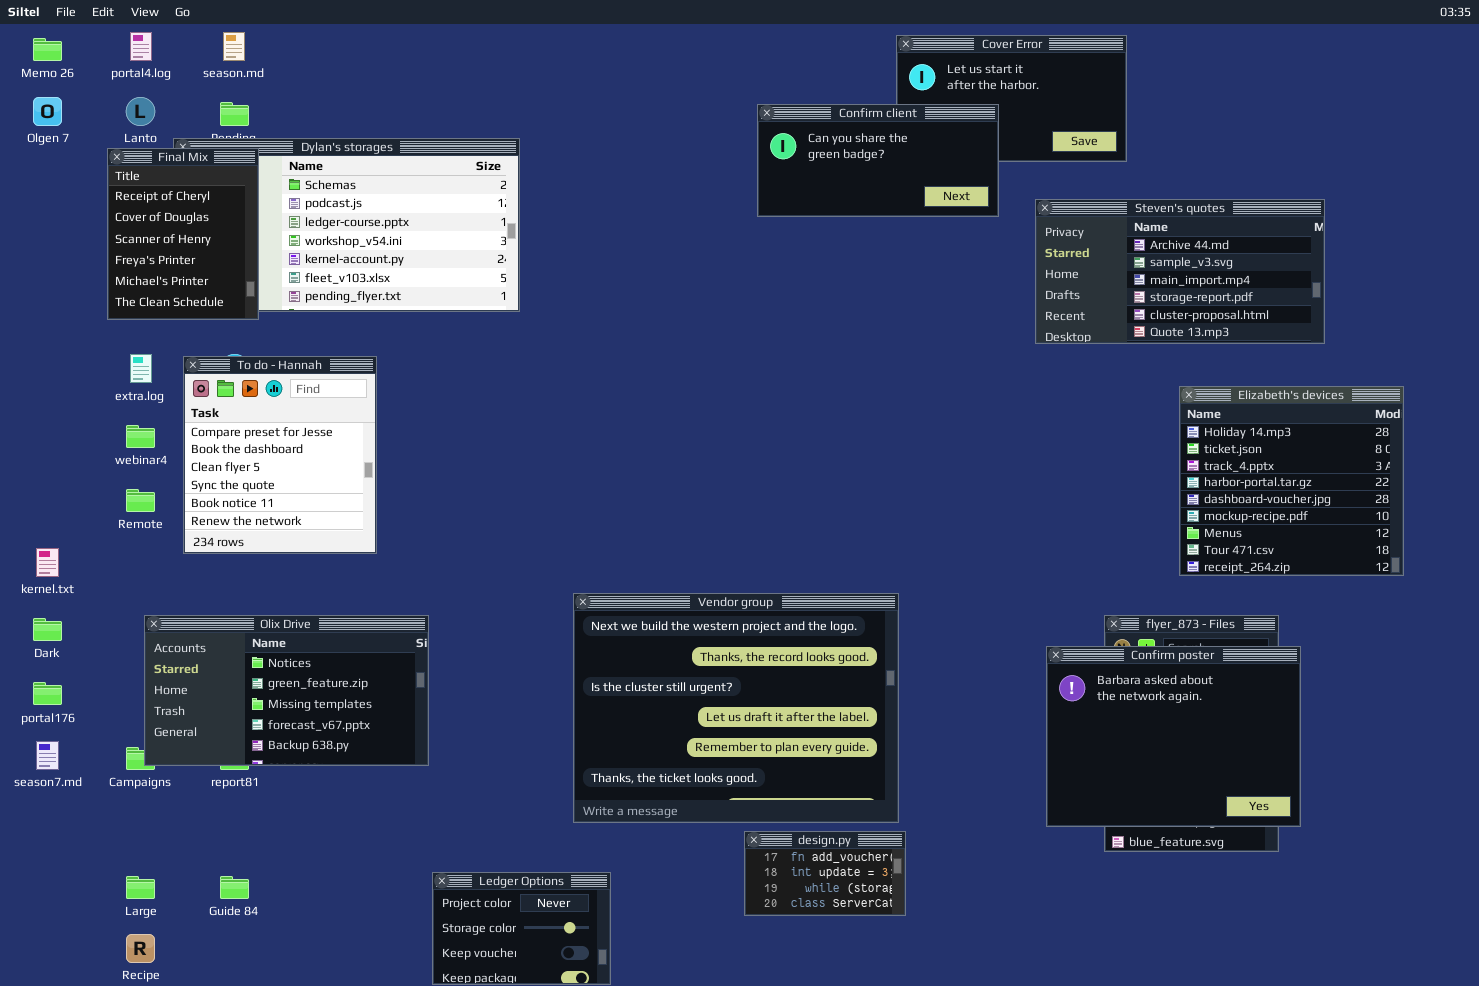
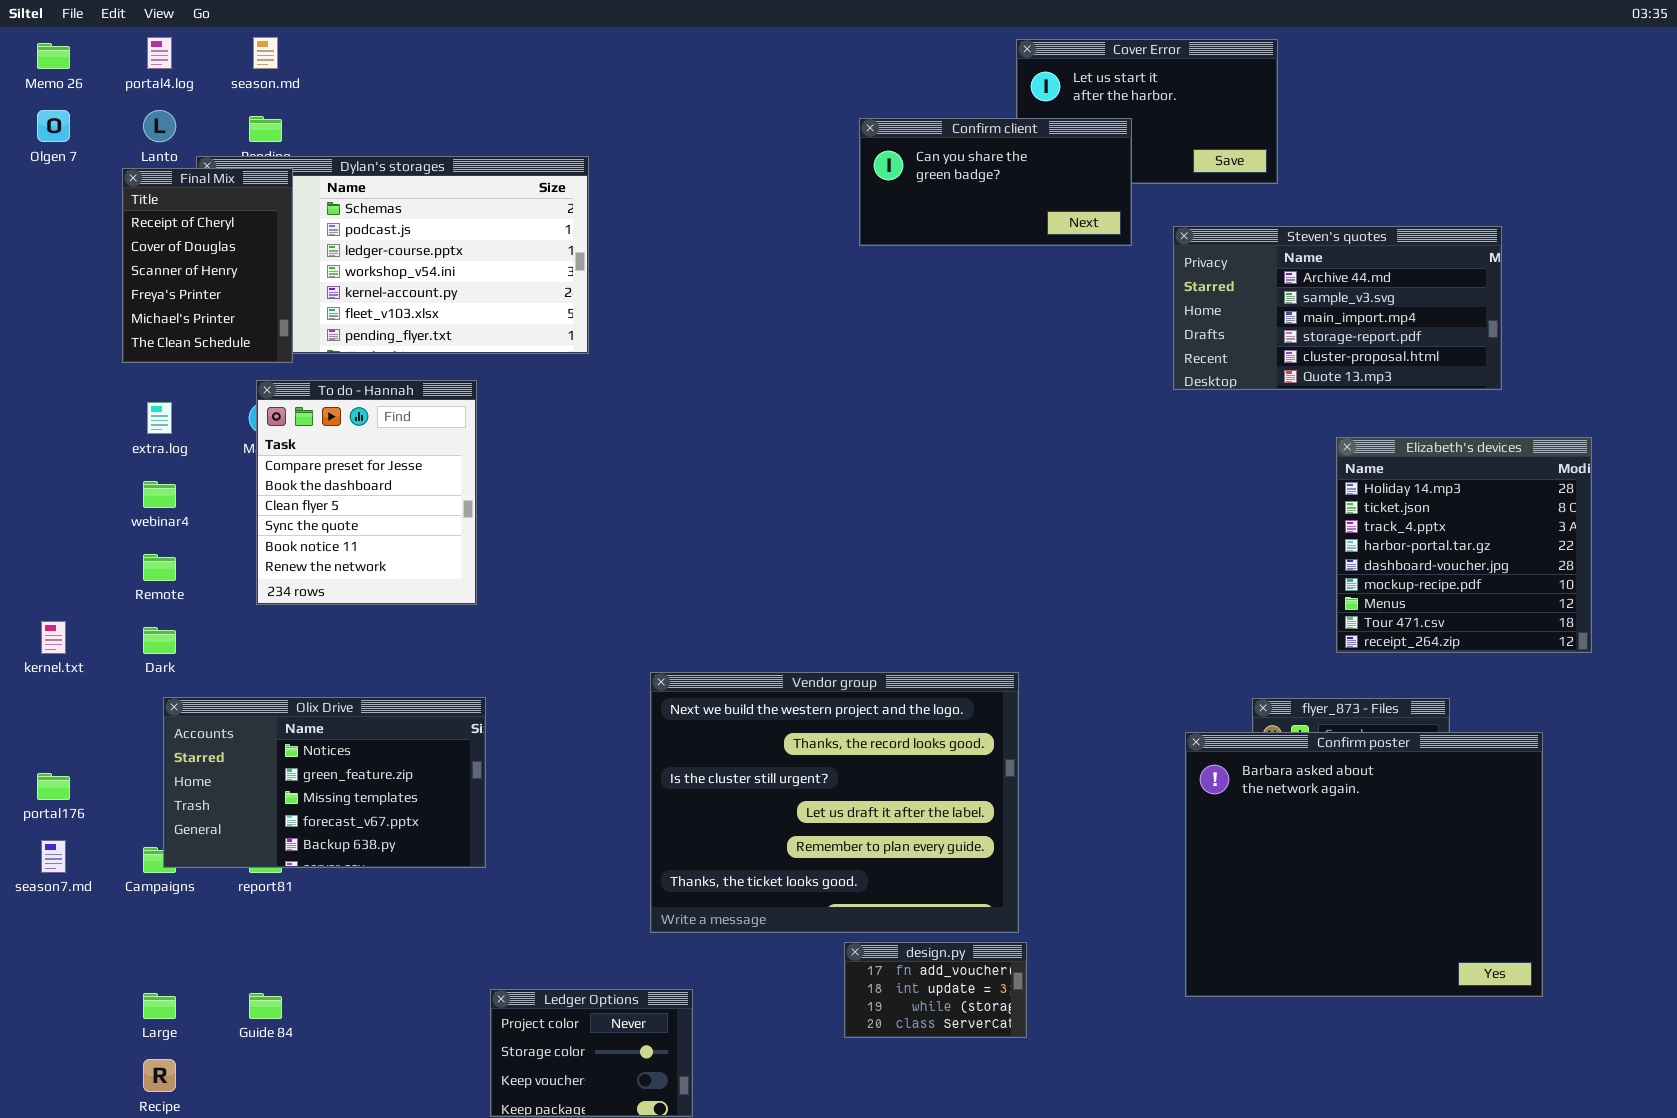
To do - Hannah: [183,356,377,554] -> [256,380,477,605], moved
Dark: [33,618,62,641] -> [143,627,176,654], moved
Confirm poster: [1046,646,1301,827] -> [1185,732,1543,997], resized

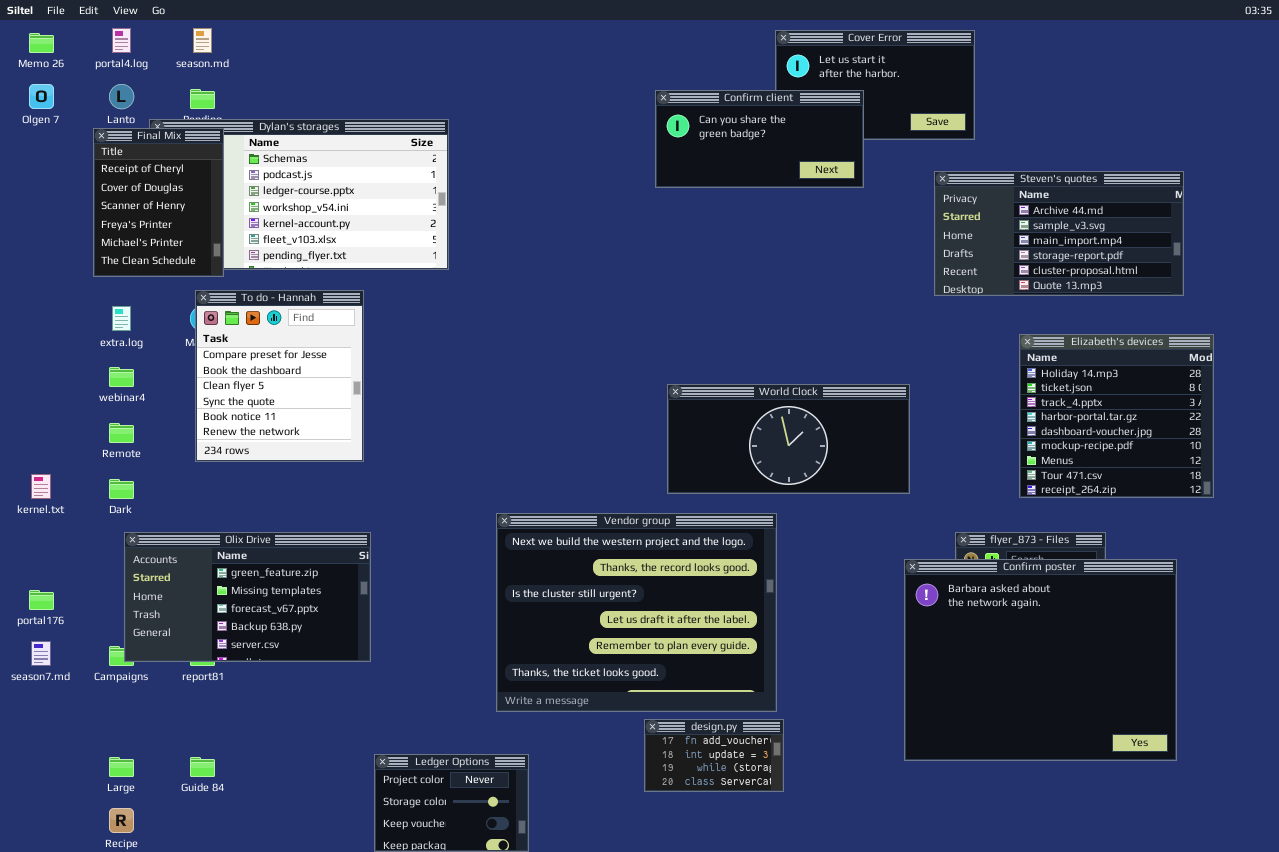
Steven's quotes: [1173,226,1502,390] -> [934,171,1184,296], moved
World Clock: none -> [667,384,910,494], opened
Olix Drive: [163,697,486,868] -> [124,532,371,662], scrolled down 1 row

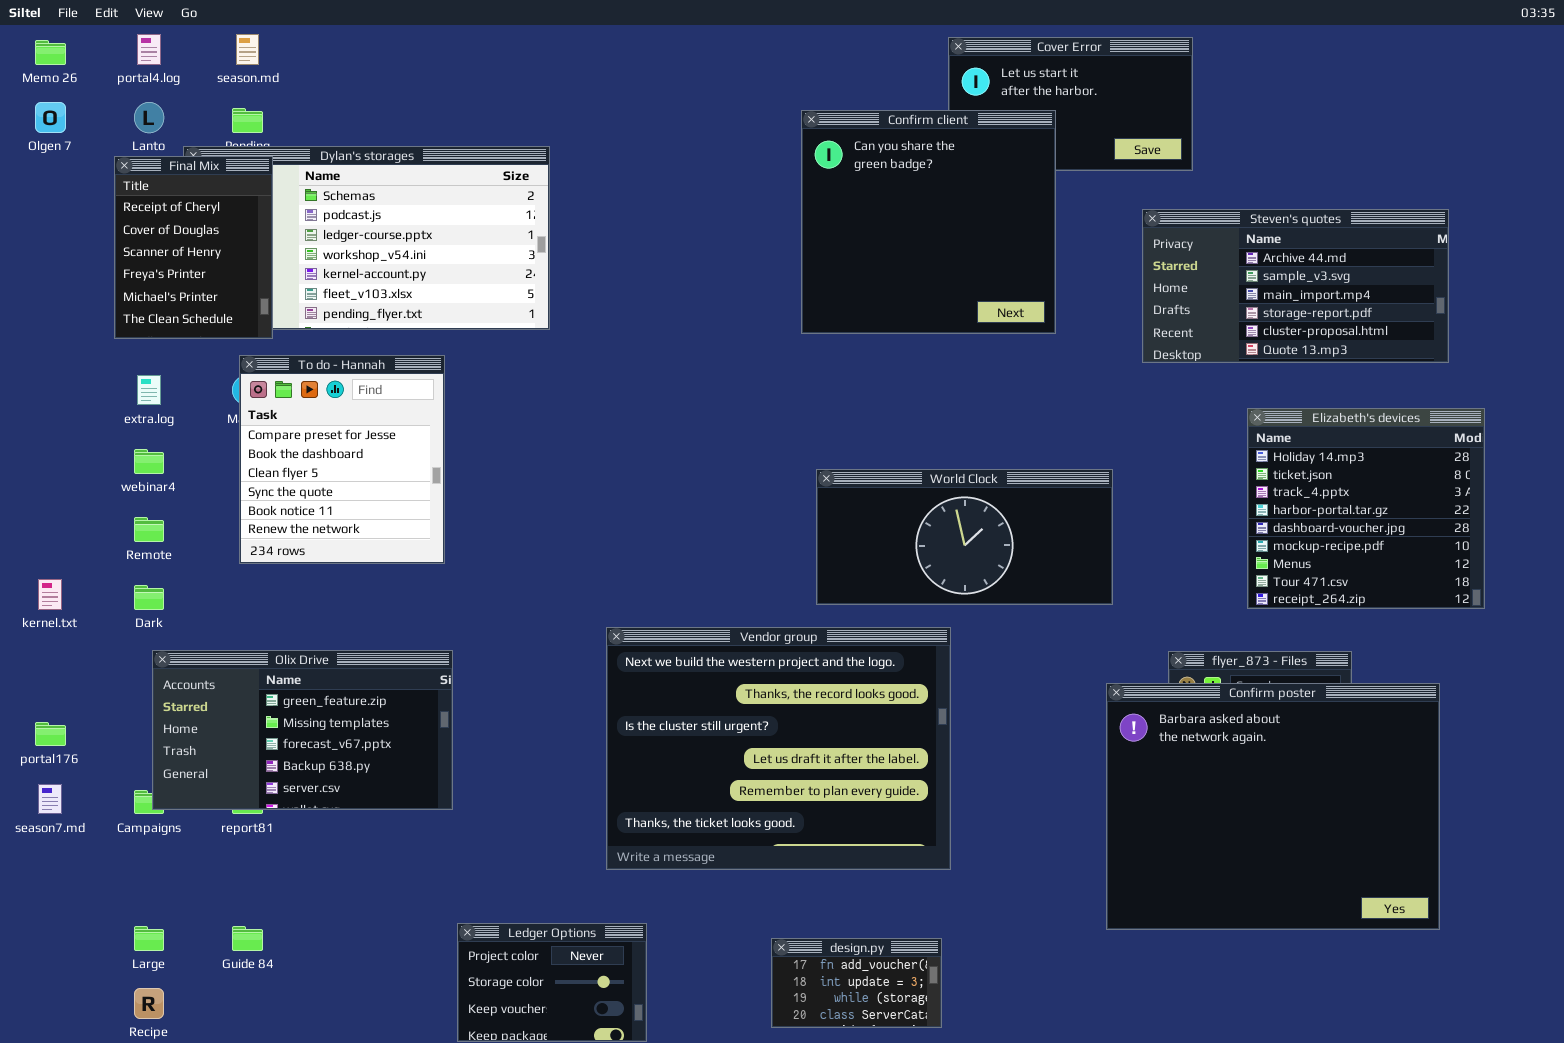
Confirm client: [655,90,864,188] -> [801,110,1056,334], resized
design.py: [644,719,784,792] -> [771,938,942,1028], moved

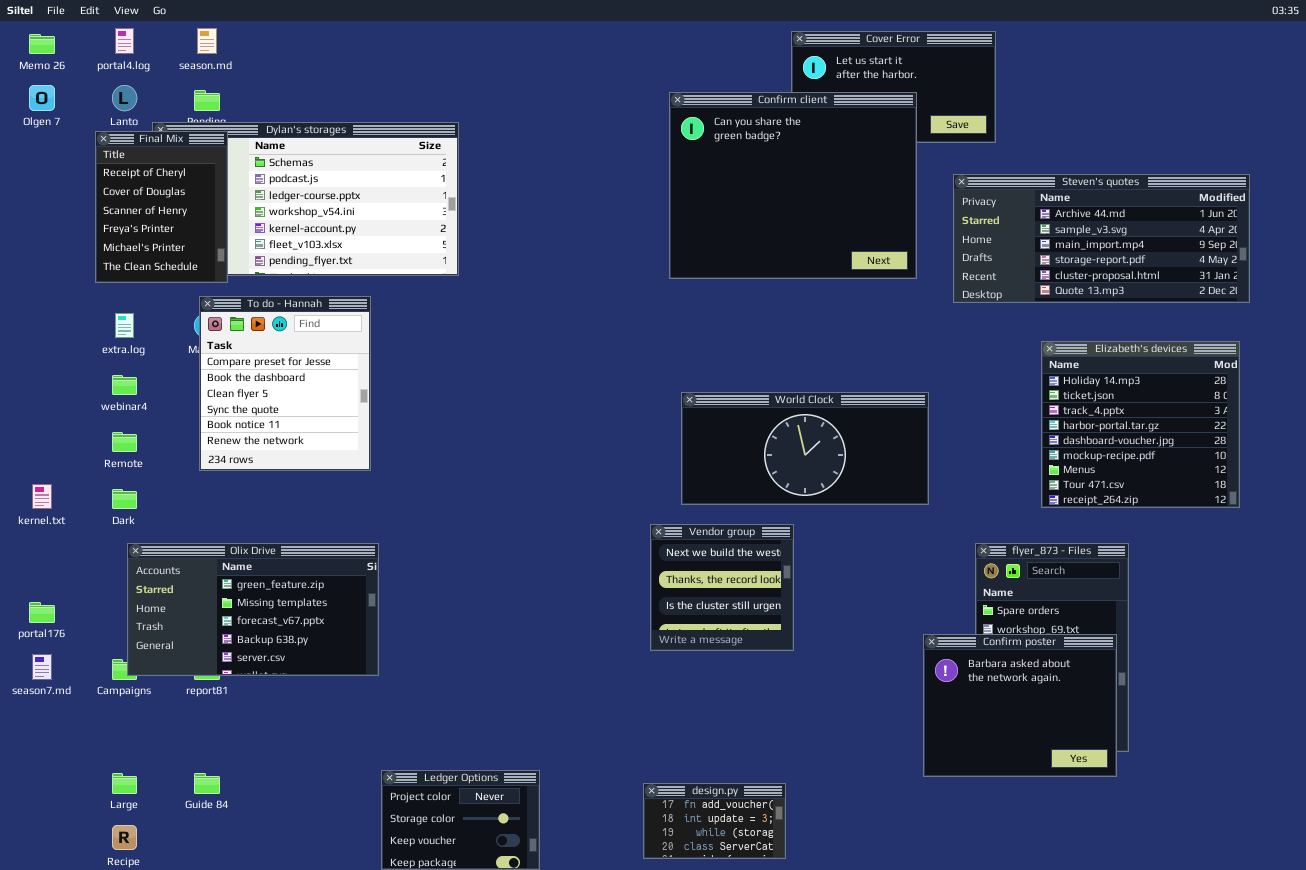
Confirm client: [801,110,1056,334] -> [669,92,917,279], resized
Steven's quotes: [1142,209,1449,363] -> [953,174,1250,303], resized
Vendor group: [606,627,951,870] -> [650,524,794,651], resized
Confirm poster: [1106,683,1440,930] -> [923,634,1117,777], resized

